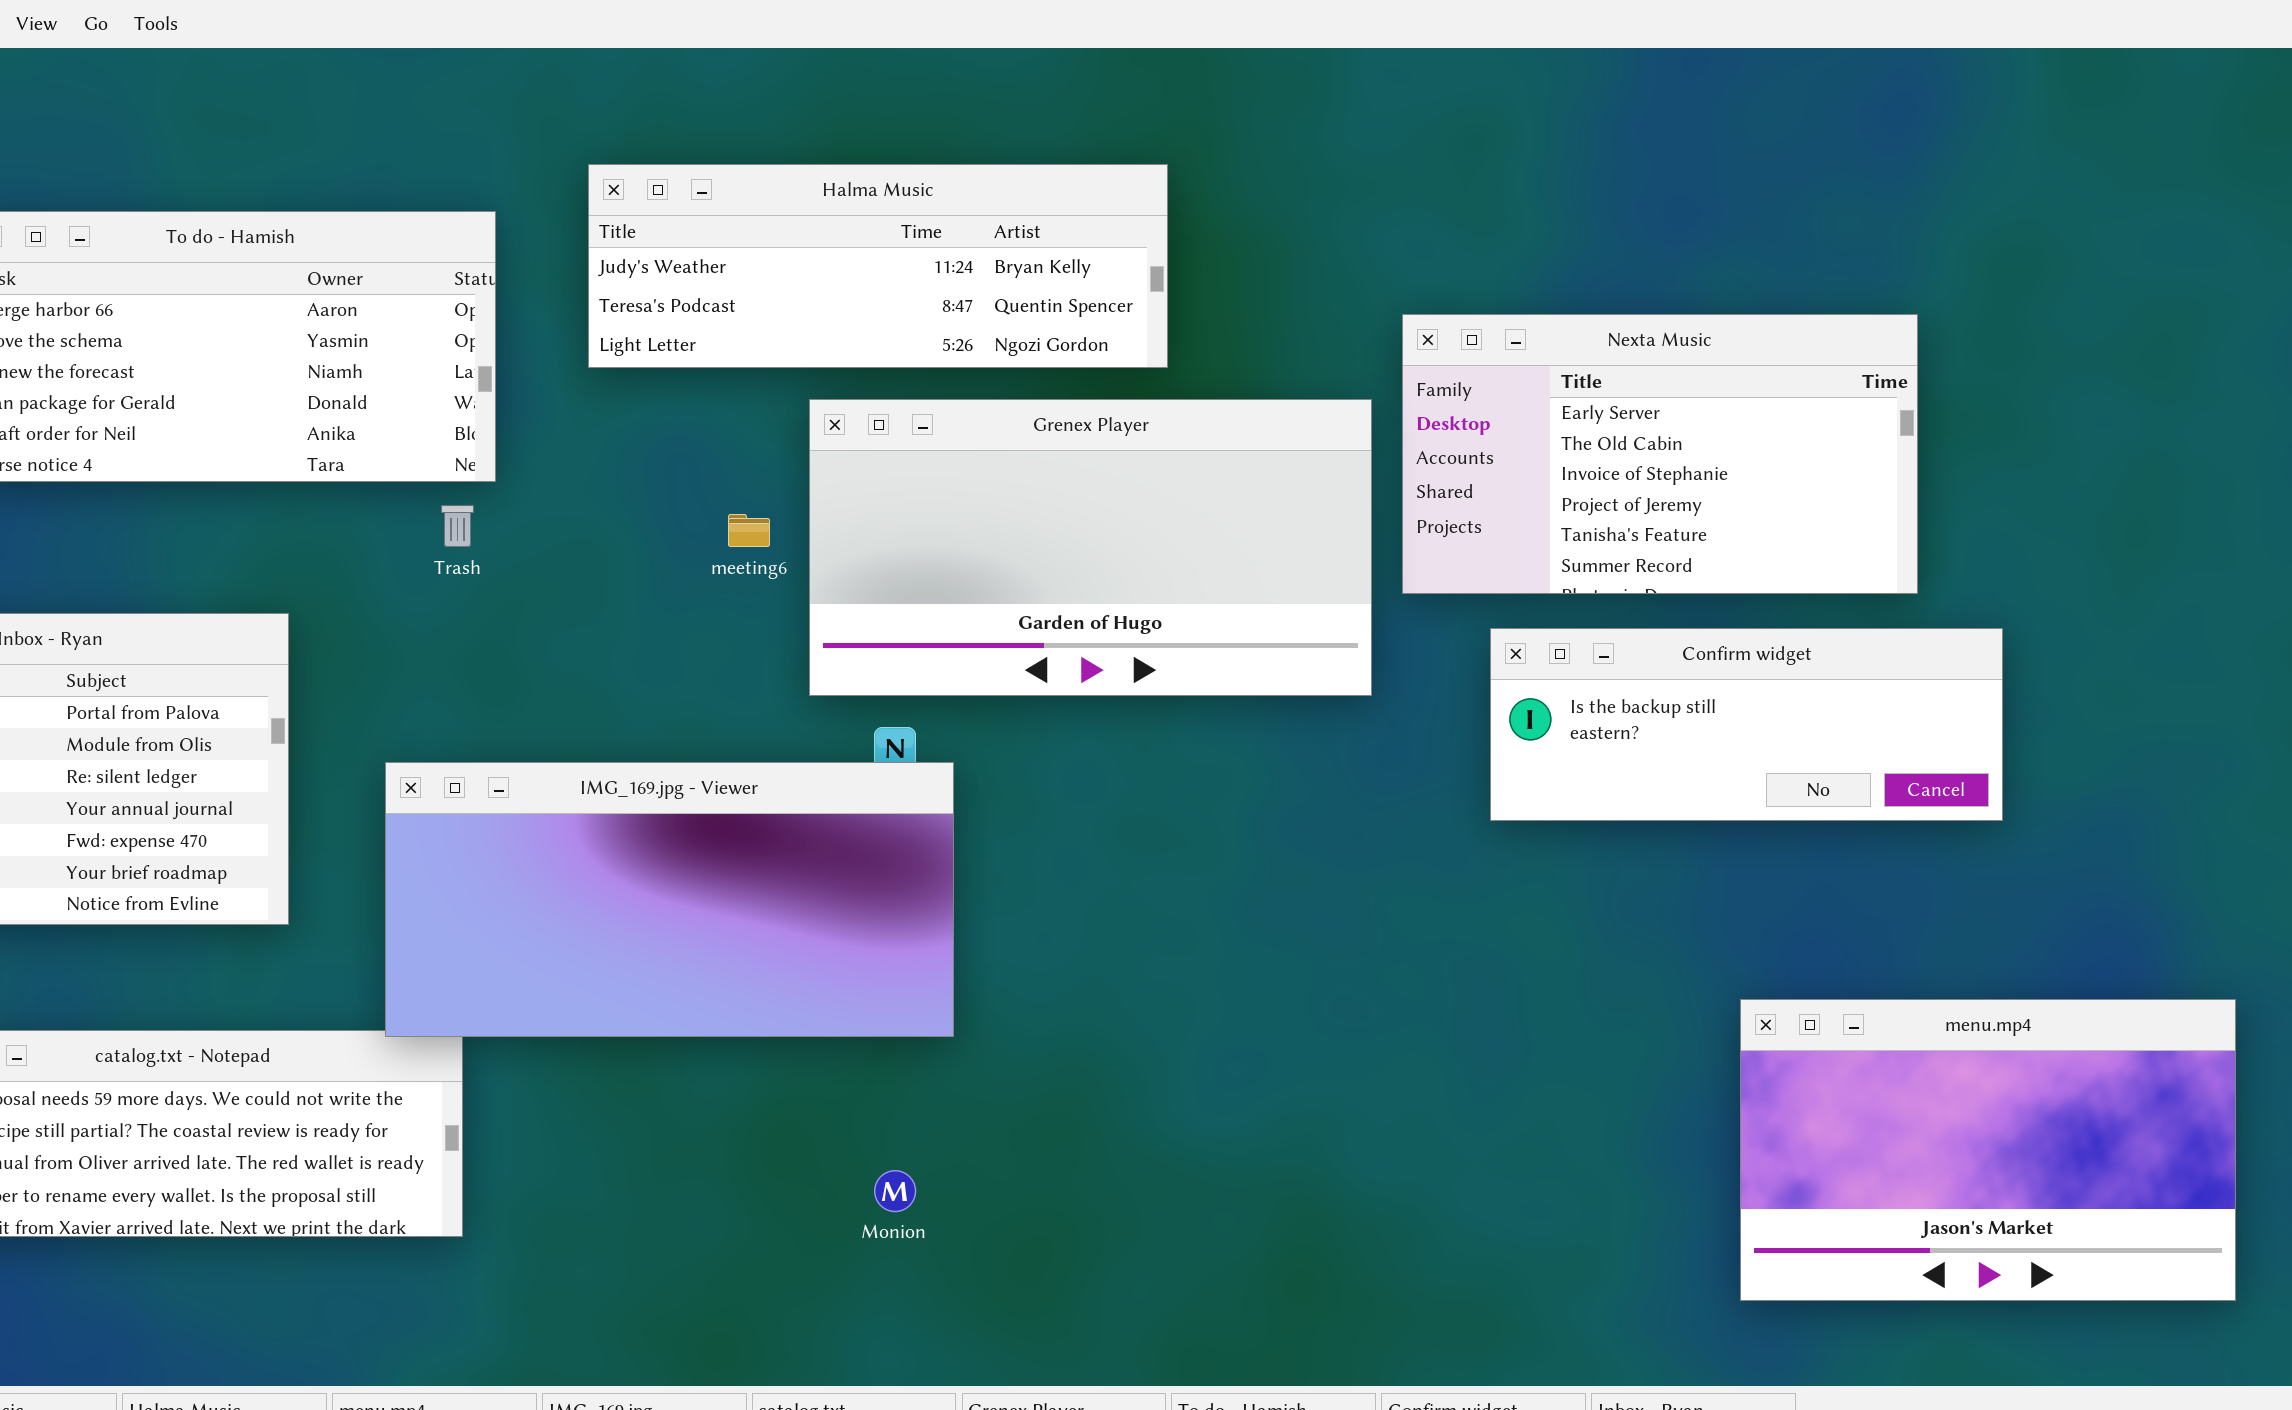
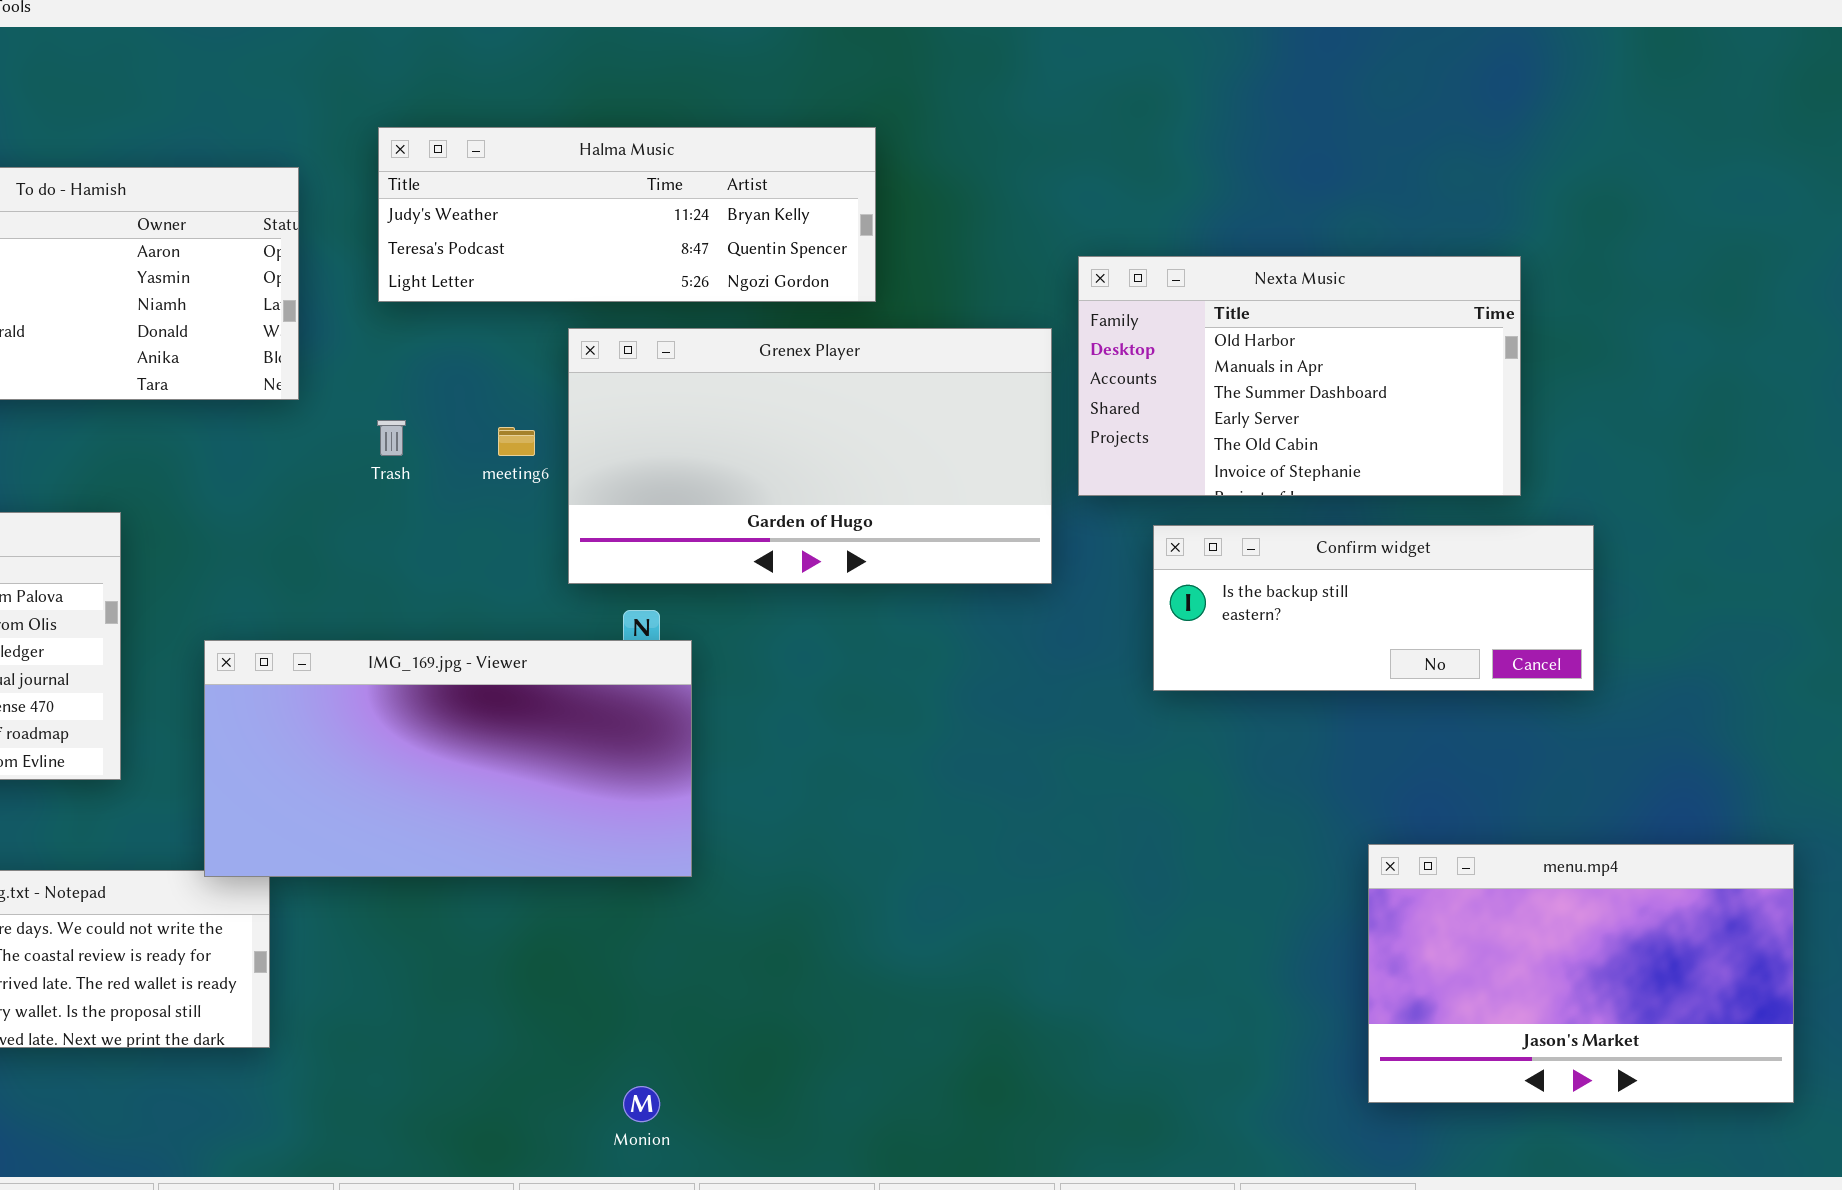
Nexta Music: [1402,314,1918,594] -> [1078,256,1521,496], scrolled up 3 rows
Trash: [441,505,474,547] -> [377,420,406,456], moved
Monion: [874,1170,916,1212] -> [623,1086,660,1122], moved

